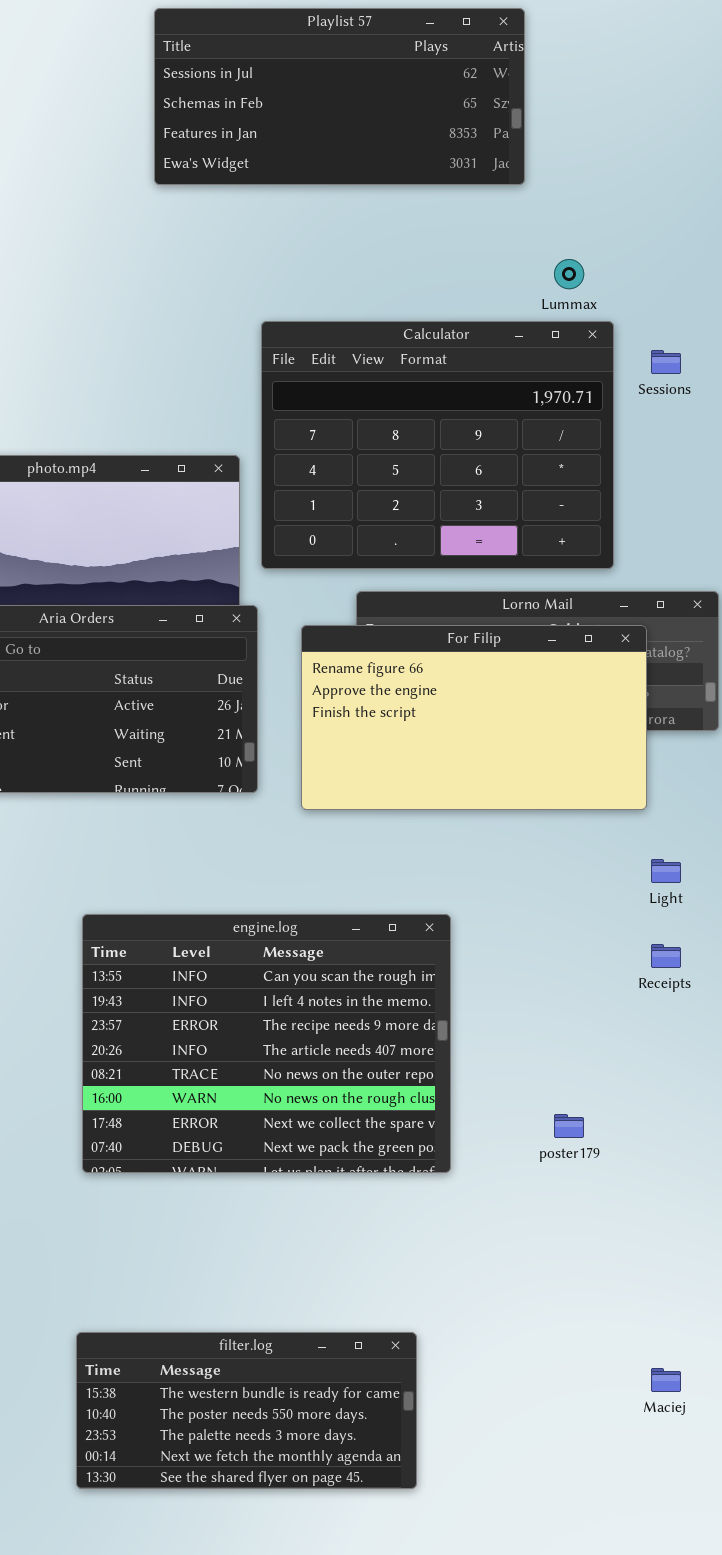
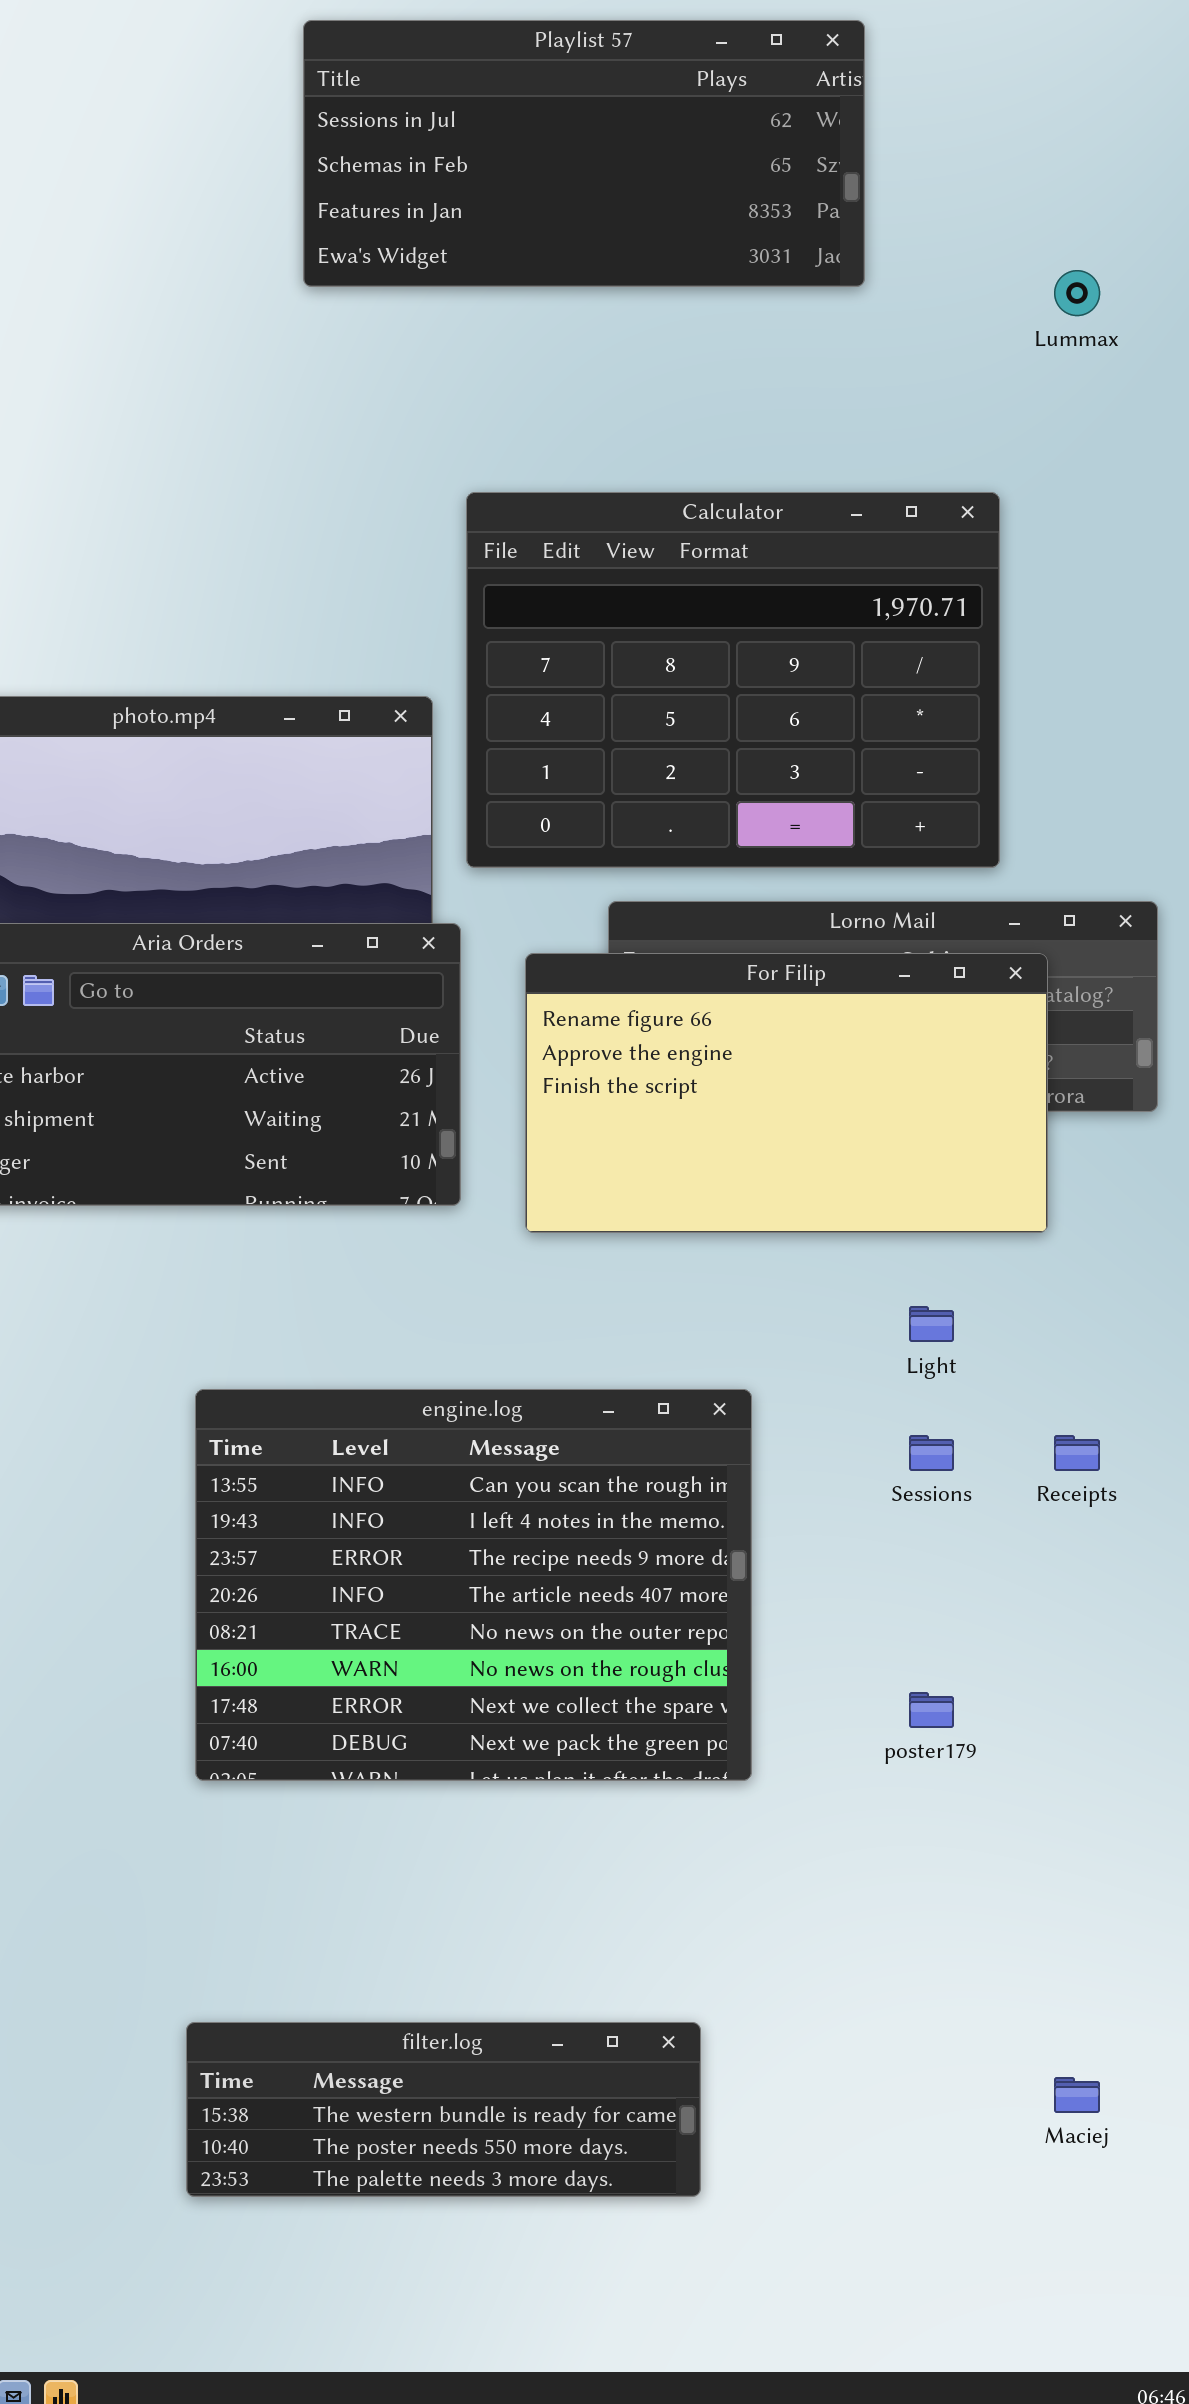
Lummax: [554,259,584,289] -> [1054,270,1100,316], moved
Sessions: [651,350,681,374] -> [909,1435,954,1471], moved
Light: [651,859,681,883] -> [909,1306,954,1342], moved
filter.log: [76,1332,417,1489] -> [186,2022,701,2197], resized

